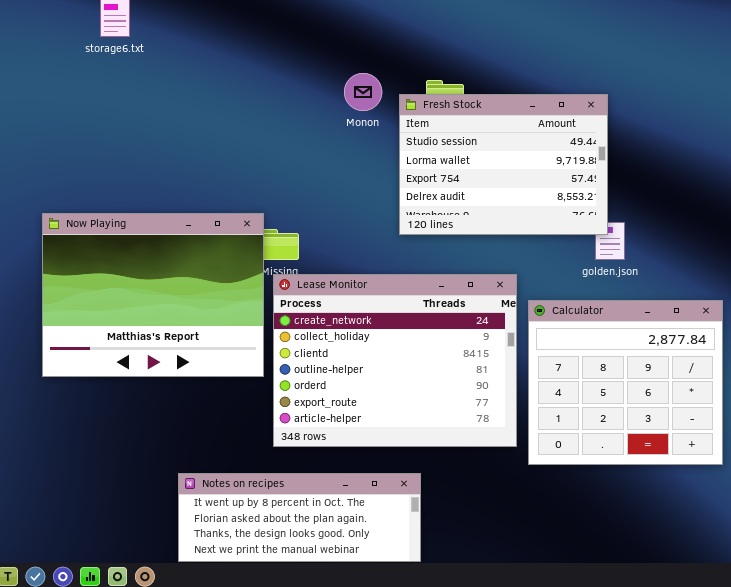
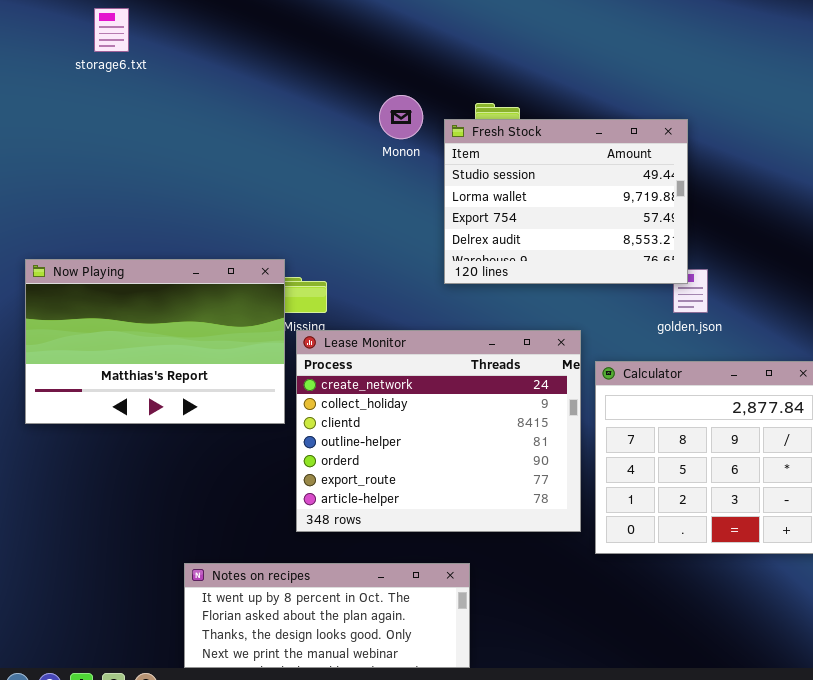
Now Playing: [42,213,264,377] -> [25,259,285,424], resized

